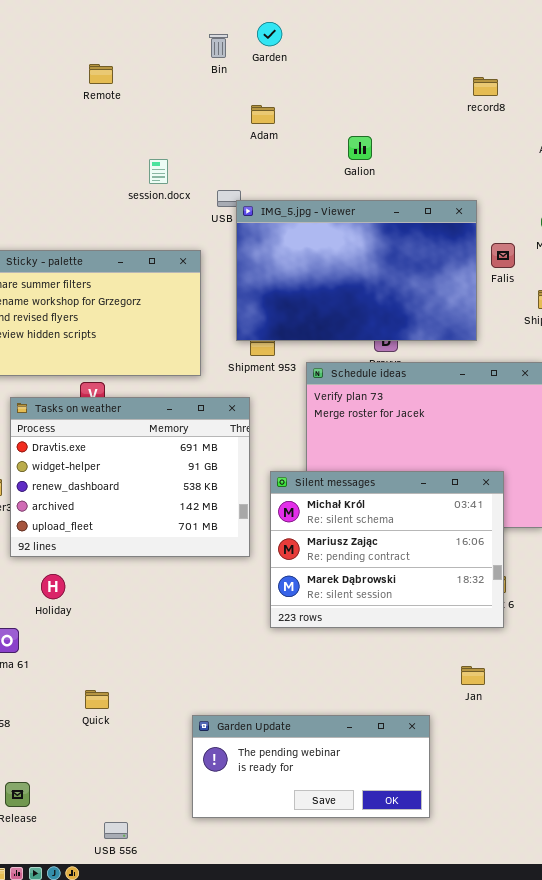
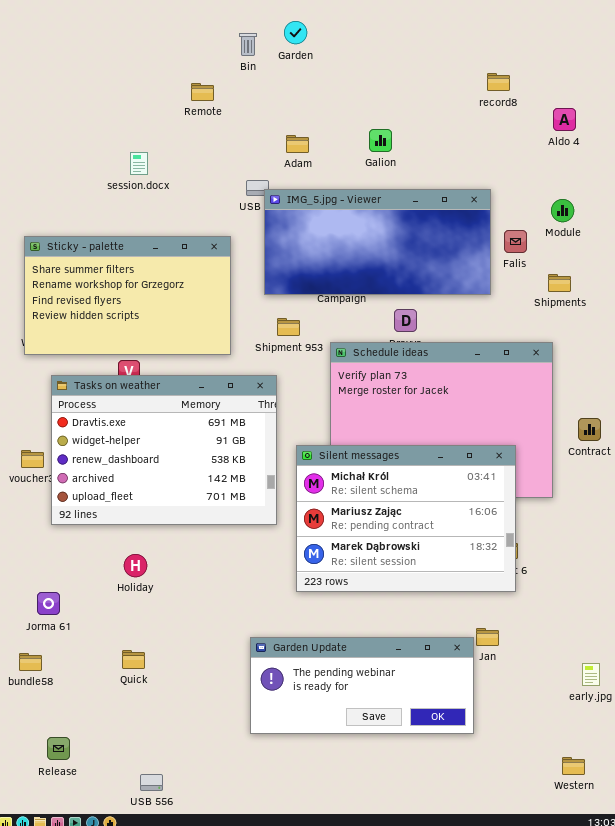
Remote: [89,64,113,84] -> [191,83,214,101], moved
Adam: [251,105,275,124] -> [286,135,309,153], moved
session.docx: [149,159,168,184] -> [130,152,148,175], moved
IMG_5.jpg - Viewer: [236,200,477,341] -> [264,189,491,295], resized
Holiday: [41,574,65,599] -> [124,554,147,577], moved
Garden Update: [192,715,430,818] -> [250,637,474,734], moved

